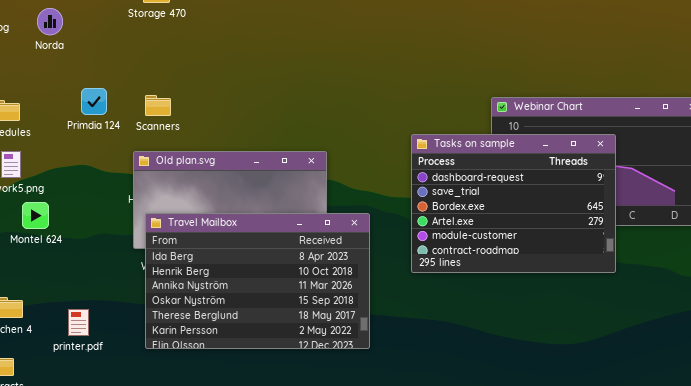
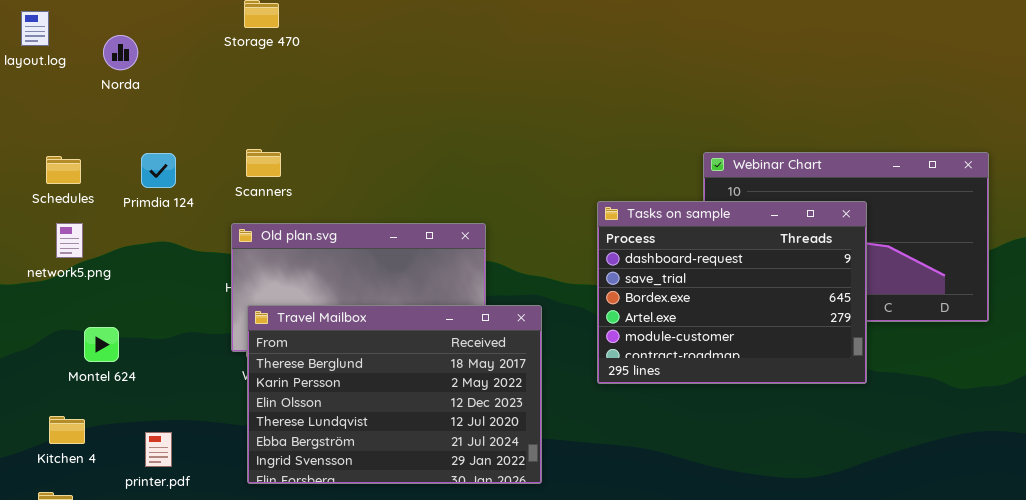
Primdia 124: [81,88,107,115] -> [141,153,176,188], moved
Montel 624: [22,202,49,229] -> [84,327,119,362], moved
Travel Mailbox: [145,213,370,349] -> [247,305,542,484], scrolled down 4 rows

